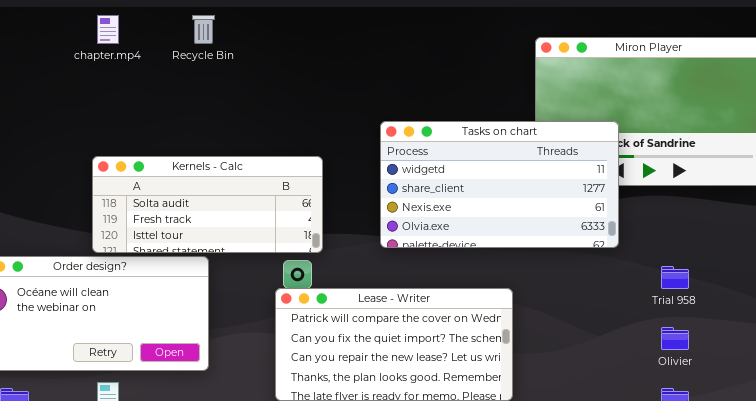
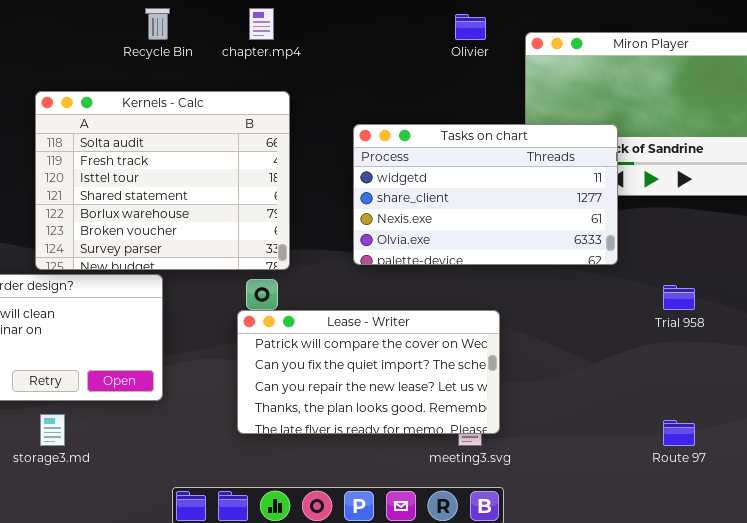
chapter.mp4: [97,15,119,44] -> [249,8,274,40], moved
Kernels - Calc: [92,156,323,253] -> [35,91,290,270], resized
Olivier: [661,327,689,350] -> [455,14,486,40], moved

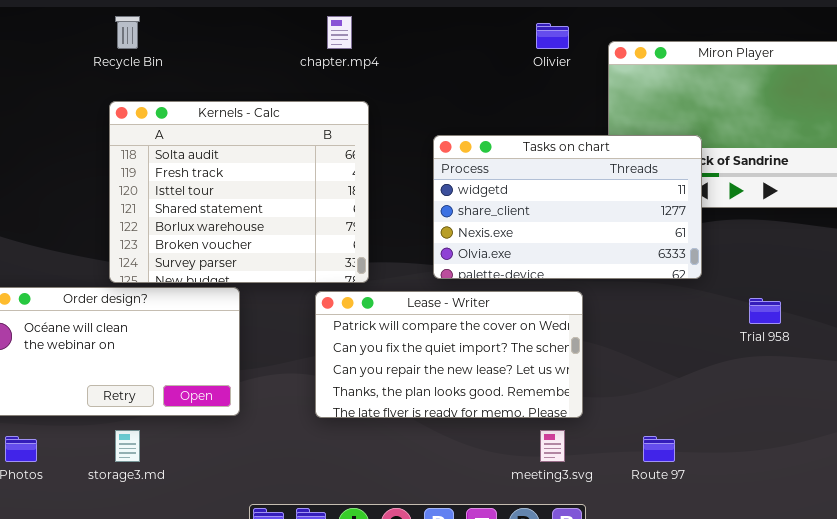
Recycle Bin: [145,8,170,40] -> [115,16,140,49], moved
Lease - Writer: [237,310,500,434] -> [315,291,583,418], moved
Route 97: [663,420,695,446] -> [643,436,675,462], moved

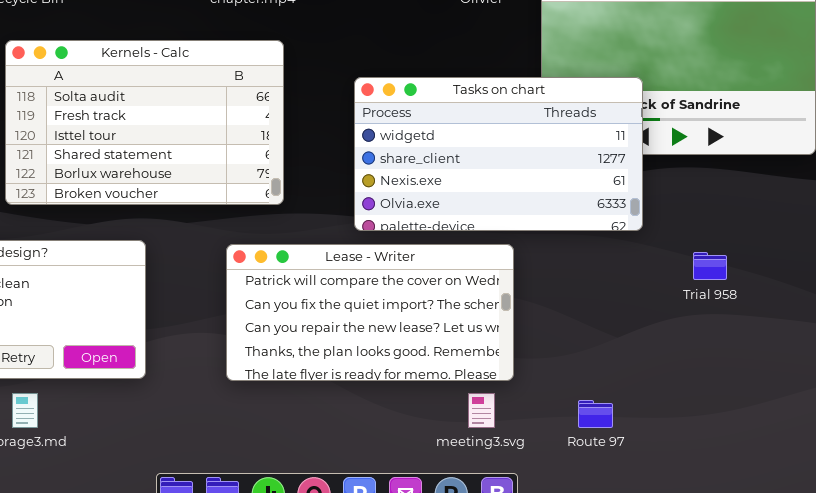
Kernels - Calc: [109,101,369,283] -> [5,40,284,205], resized

